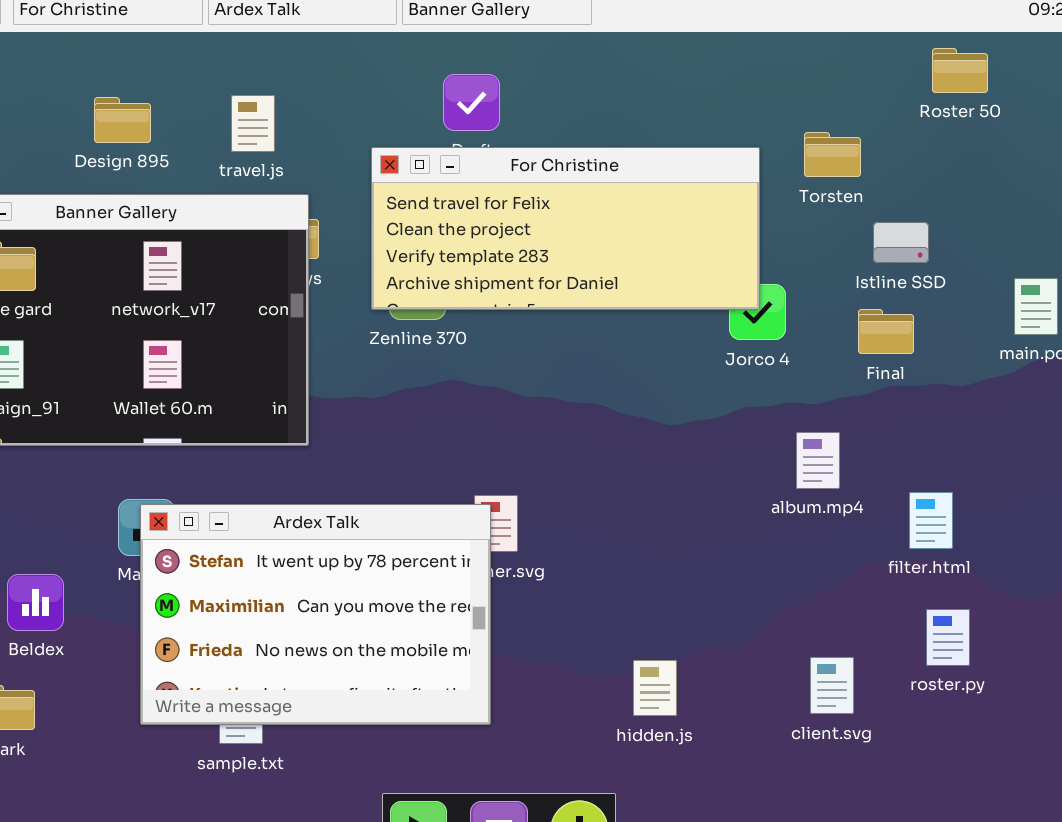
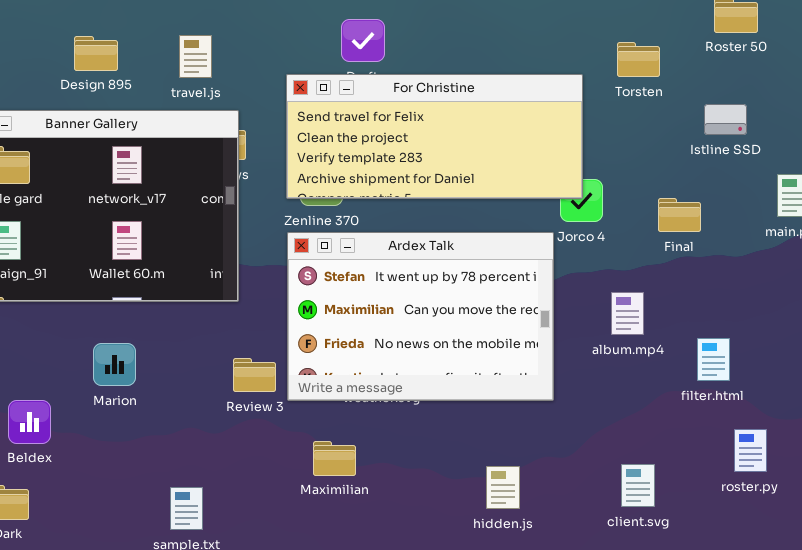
Torsten: [804,132,861,177] -> [617,42,660,77], moved
Istline SSD: [873,222,929,263] -> [704,104,747,135], moved
Ardex Talk: [140,504,491,725] -> [287,232,554,401], moved
roster.py: [926,609,970,666] -> [734,429,767,472], moved

